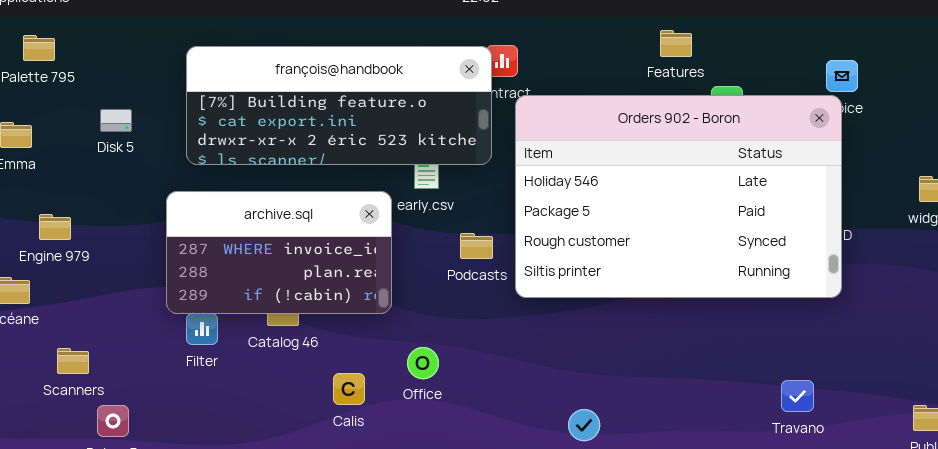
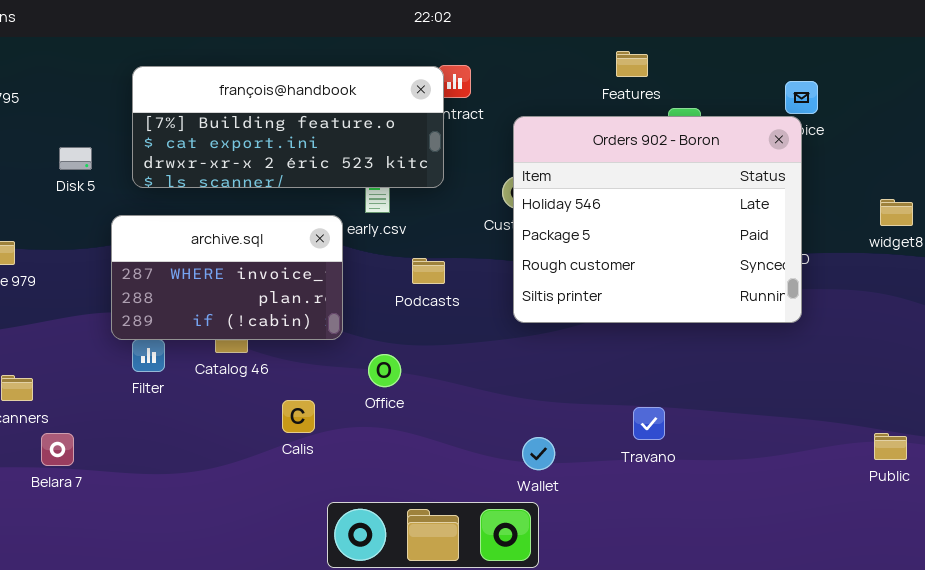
Orders 902 - Boron: [515,95,842,298] -> [513,116,802,323], resized
Disk 5: [100,109,132,132] -> [59,147,92,170], moved
Office: [407,347,439,379] -> [368,354,401,387], moved
Travano: [781,380,814,412] -> [633,407,665,440], moved

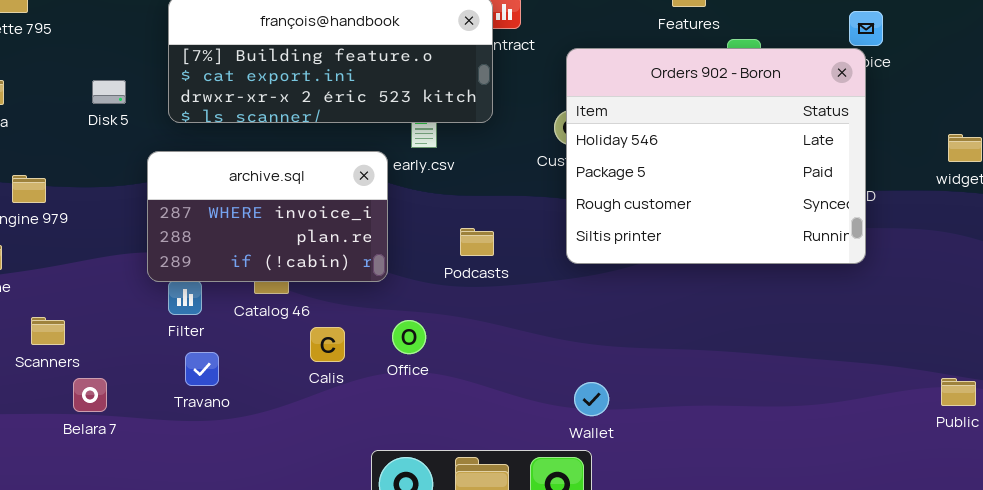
Podcasts: [412,258,445,284] -> [460,228,494,256], moved
Office: [368,354,401,387] -> [392,320,426,354], moved
Calis: [282,400,315,433] -> [310,327,345,362], moved
Travano: [633,407,665,440] -> [185,352,219,386], moved

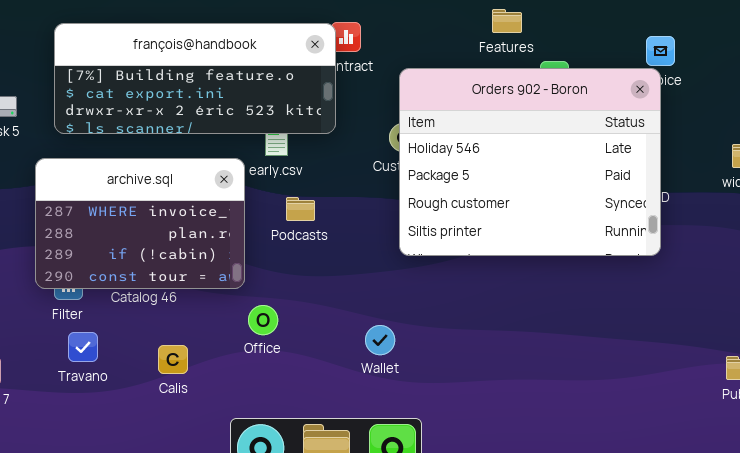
archive.sql: [147,151,388,282] -> [35,158,245,289], resized
Podcasts: [460,228,494,256] -> [286,197,315,221], moved
Calis: [310,327,345,362] -> [158,345,188,374], moved
Wallet: [574,382,609,416] -> [365,325,395,355], moved

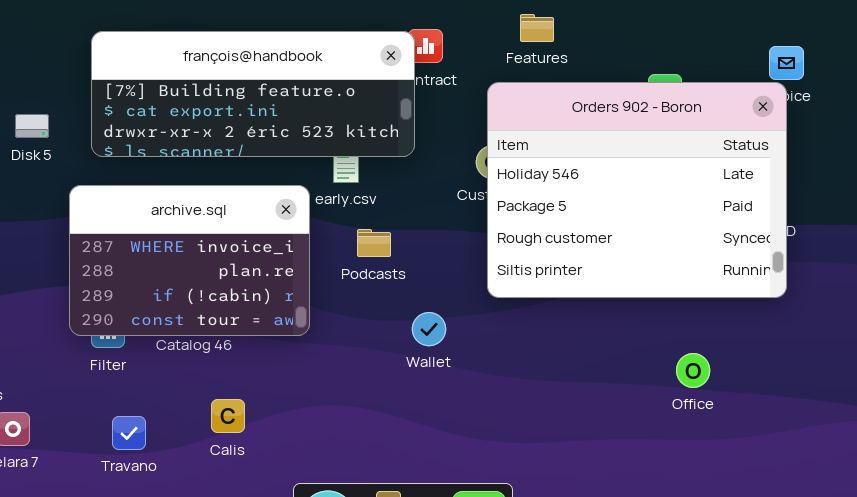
Features: [492,9,522,33] -> [520,14,554,42], moved
Office: [248,305,278,335] -> [676,353,710,388], moved
Wallet: [365,325,395,355] -> [412,312,446,346], moved
Travano: [68,332,98,362] -> [112,416,146,450], moved

